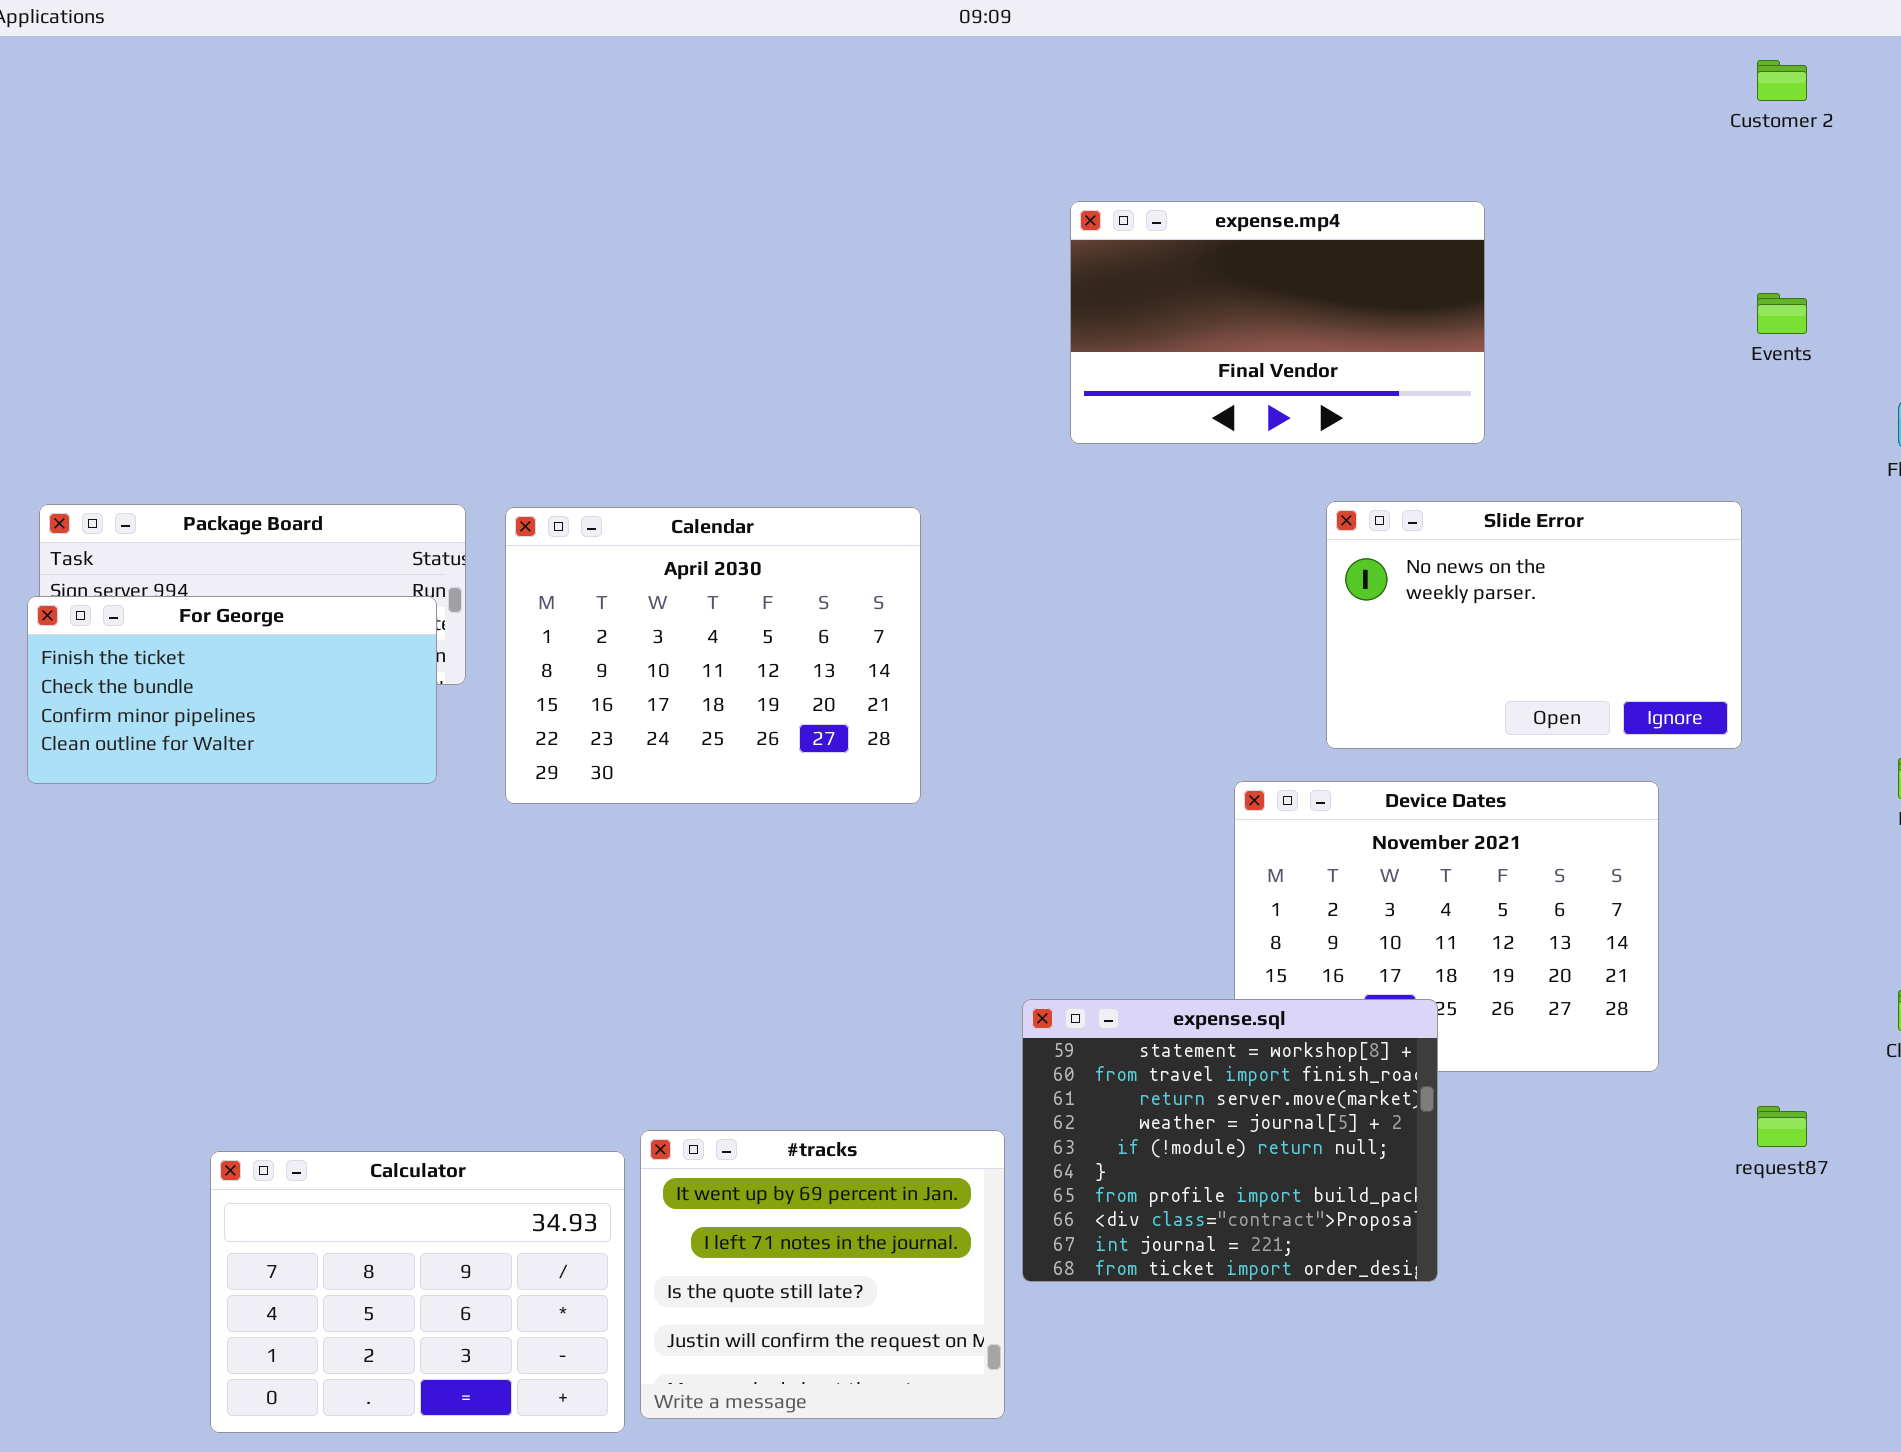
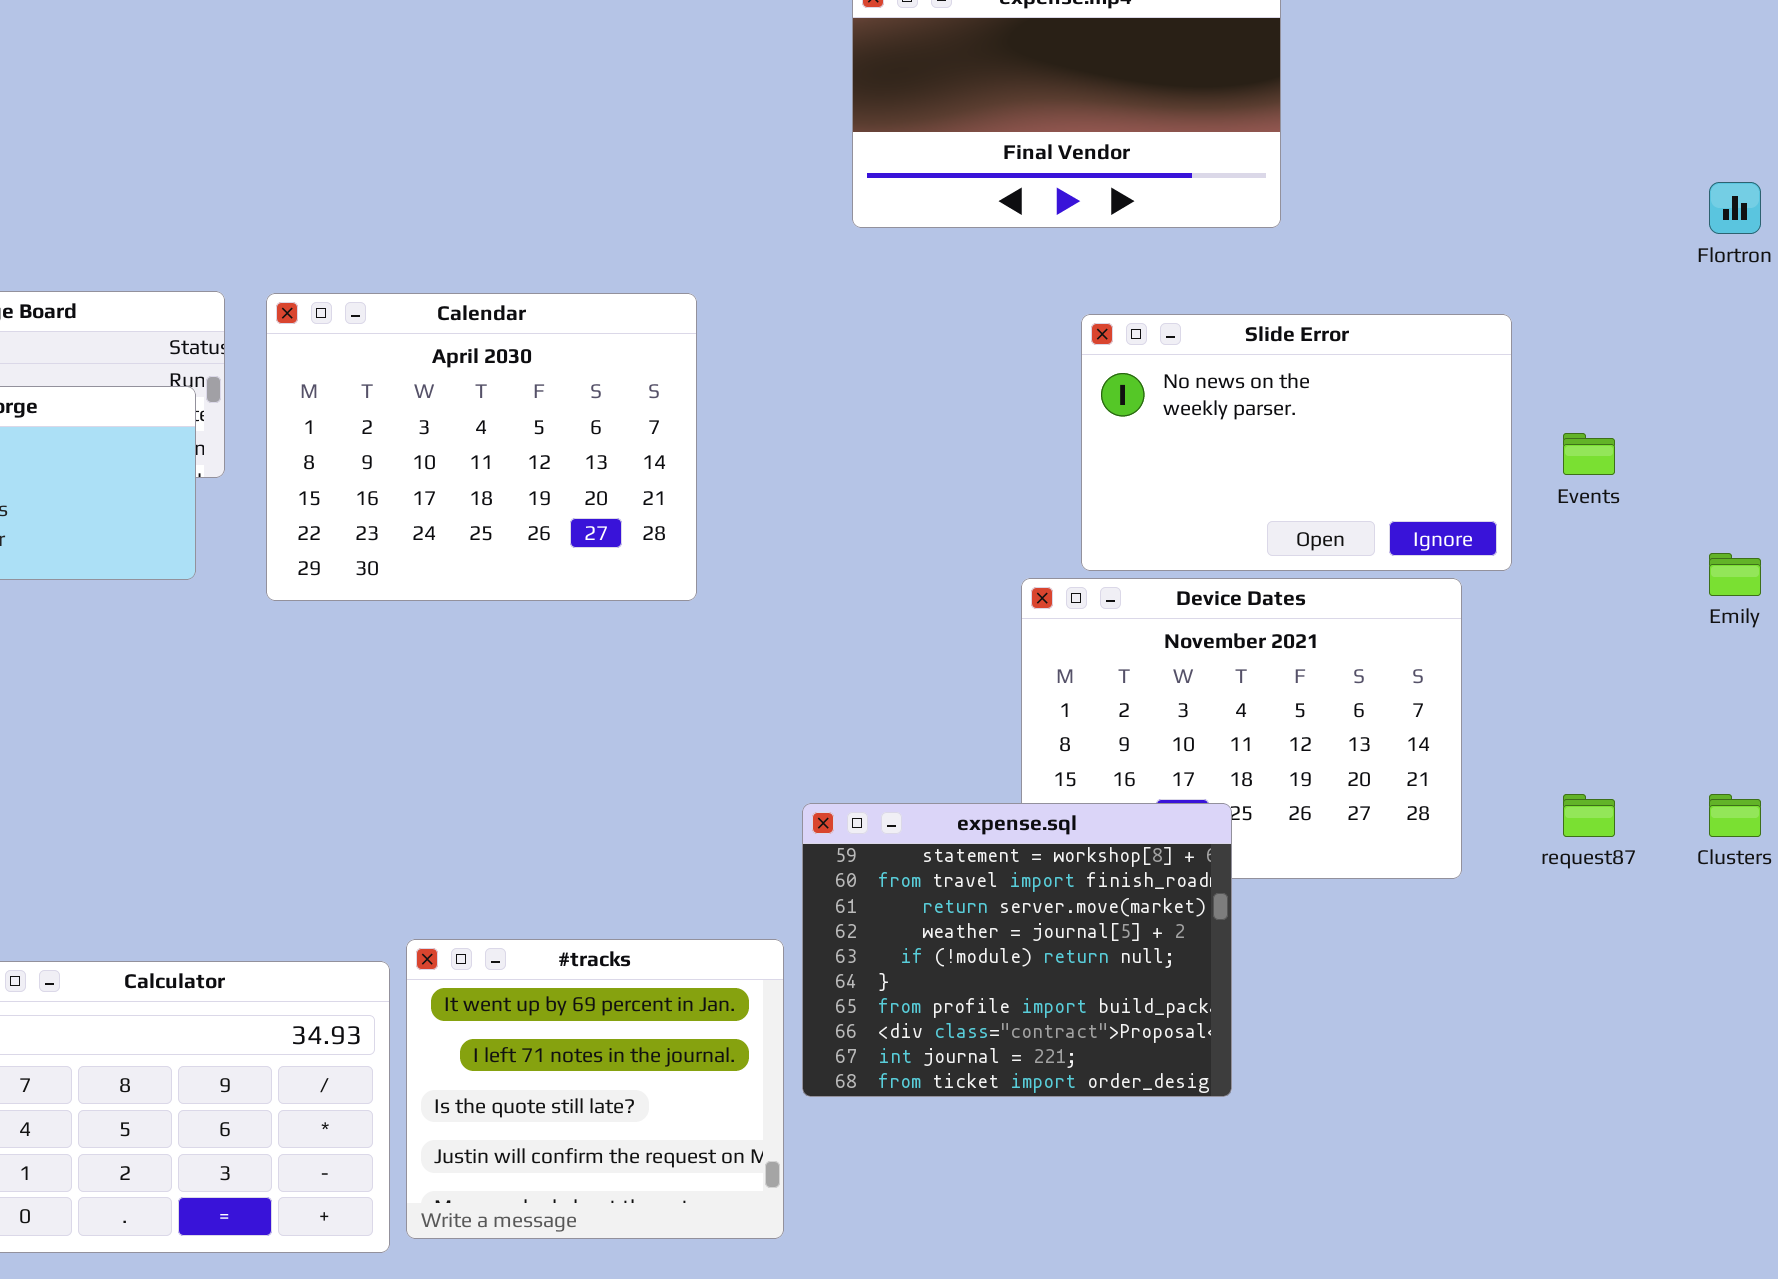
Events: [1757,293,1807,334] -> [1563,433,1615,475], moved
Slide Error: [1326,501,1742,749] -> [1081,314,1512,571], moved
request87: [1757,1106,1807,1147] -> [1563,794,1615,837], moved

